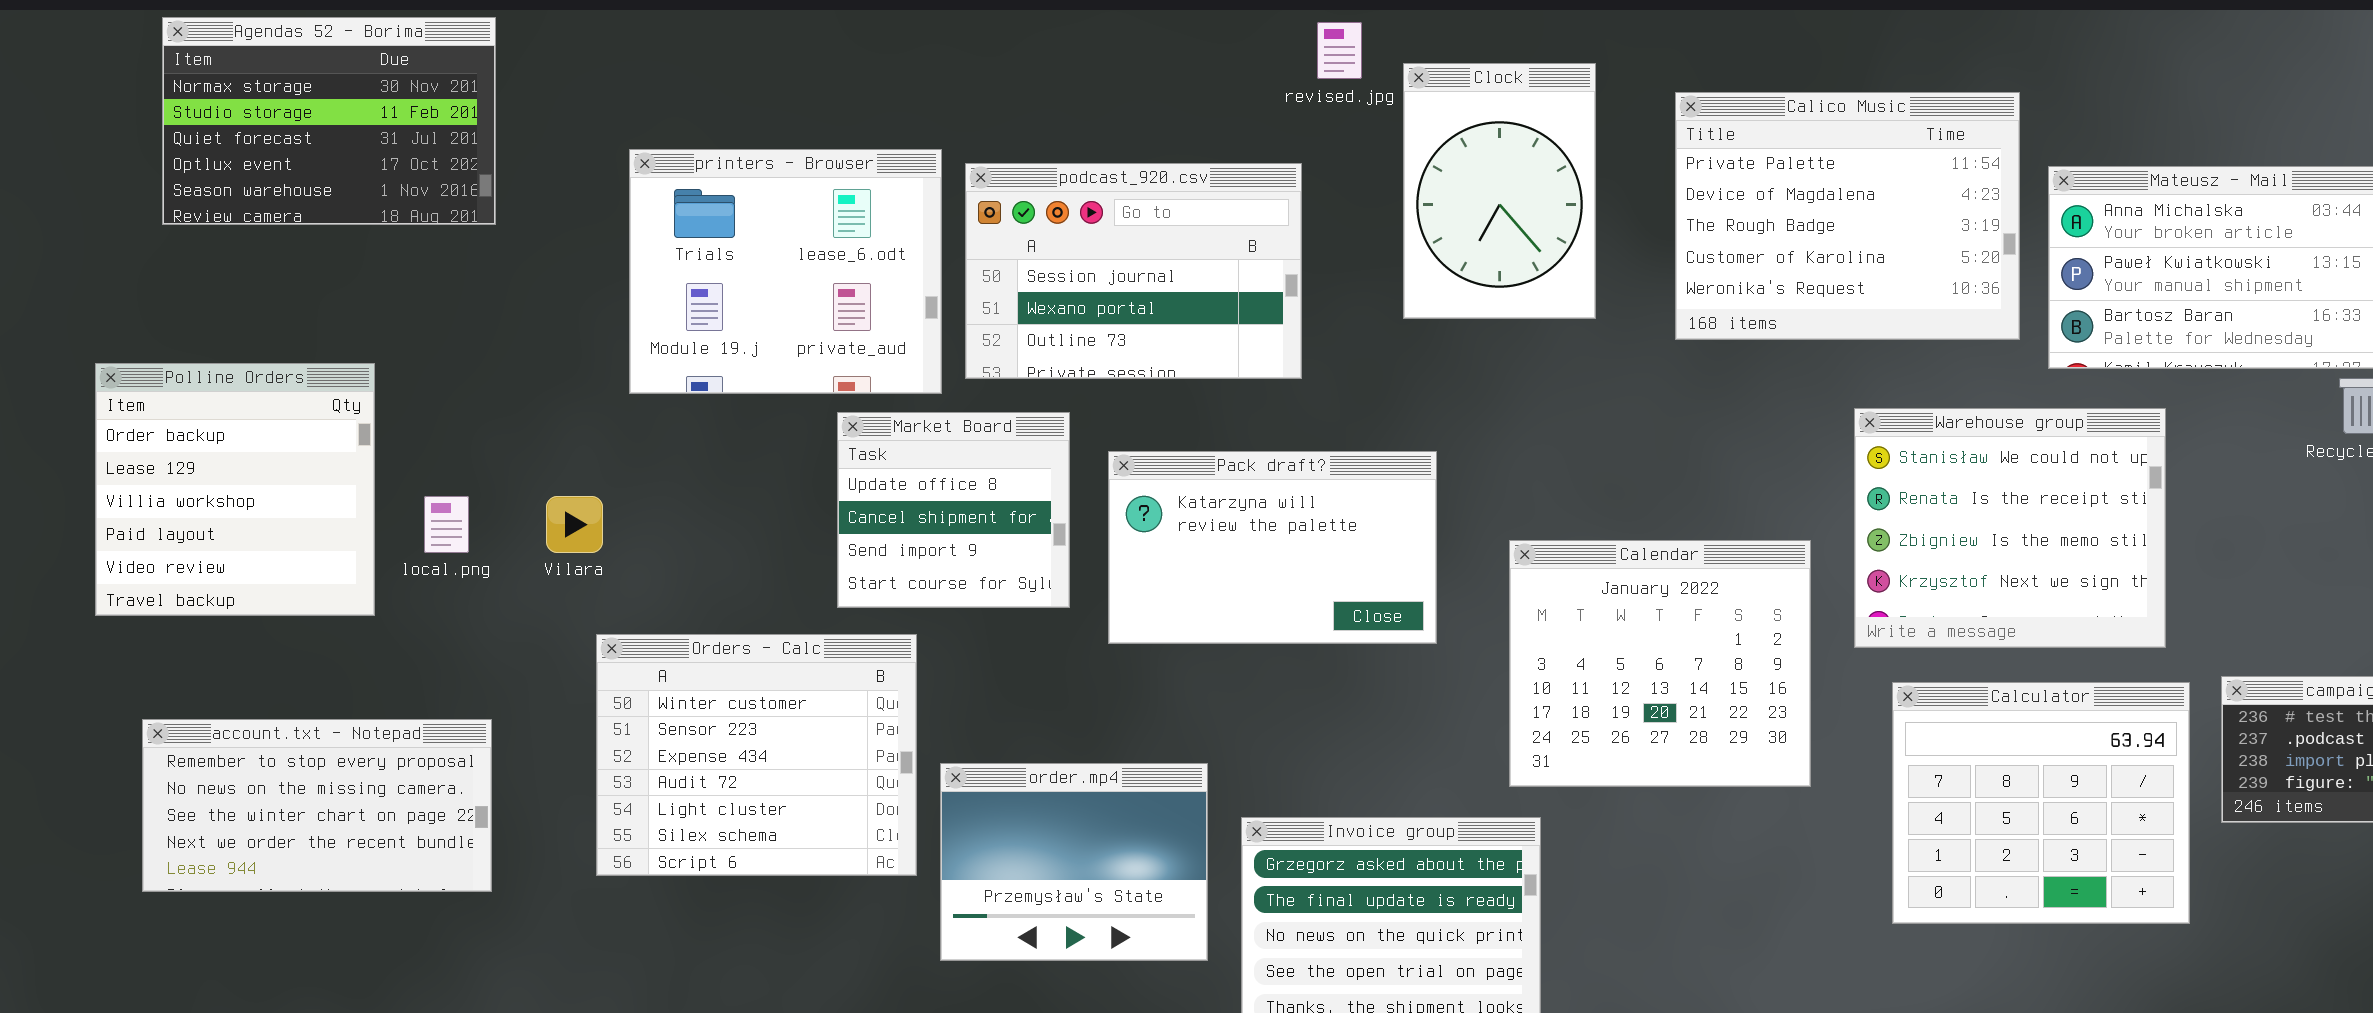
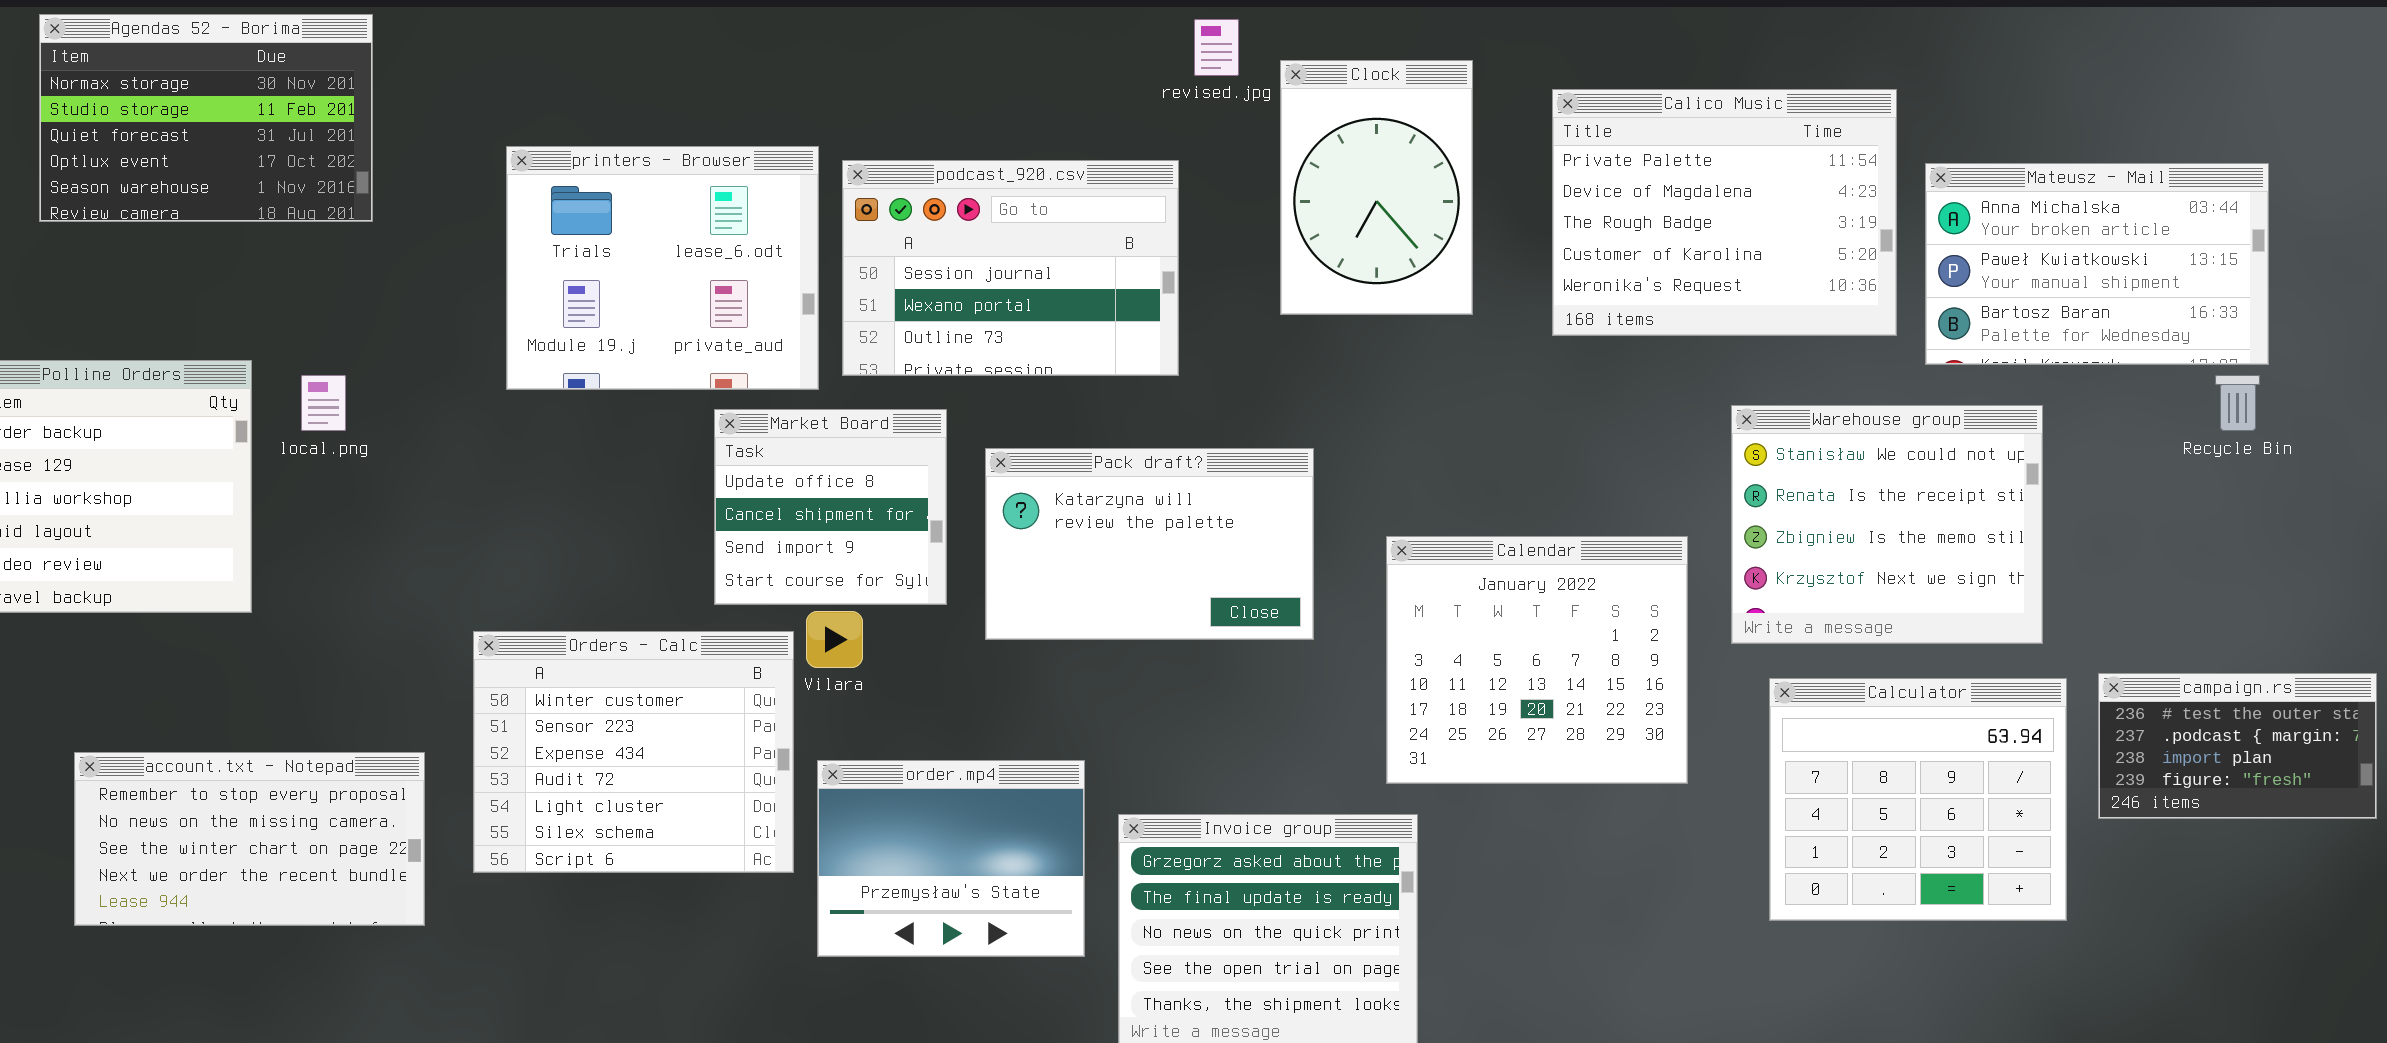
local.png: [424,496,469,553] -> [301,375,346,431], moved
Vilara: [546,496,603,553] -> [806,611,863,668], moved
account.txt - Notepad: [142,719,492,892] -> [74,752,425,926], moved

